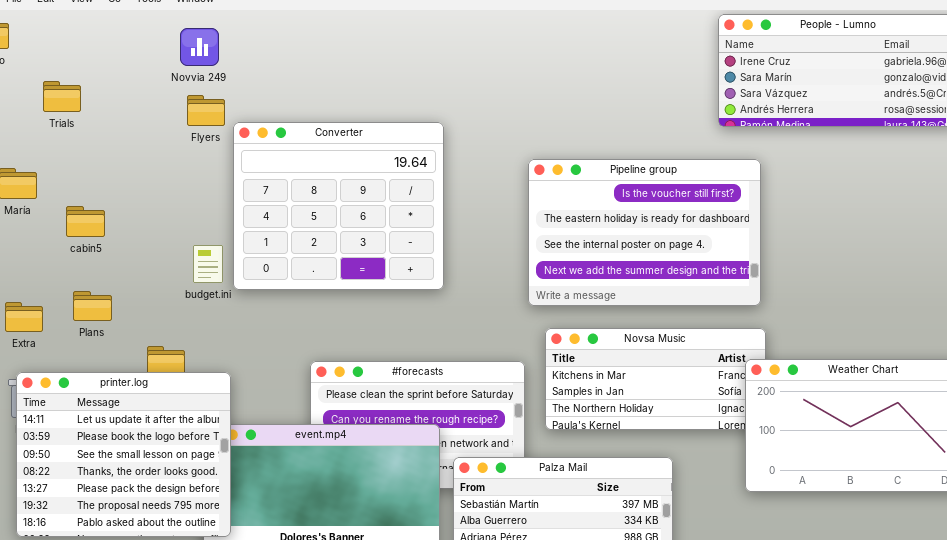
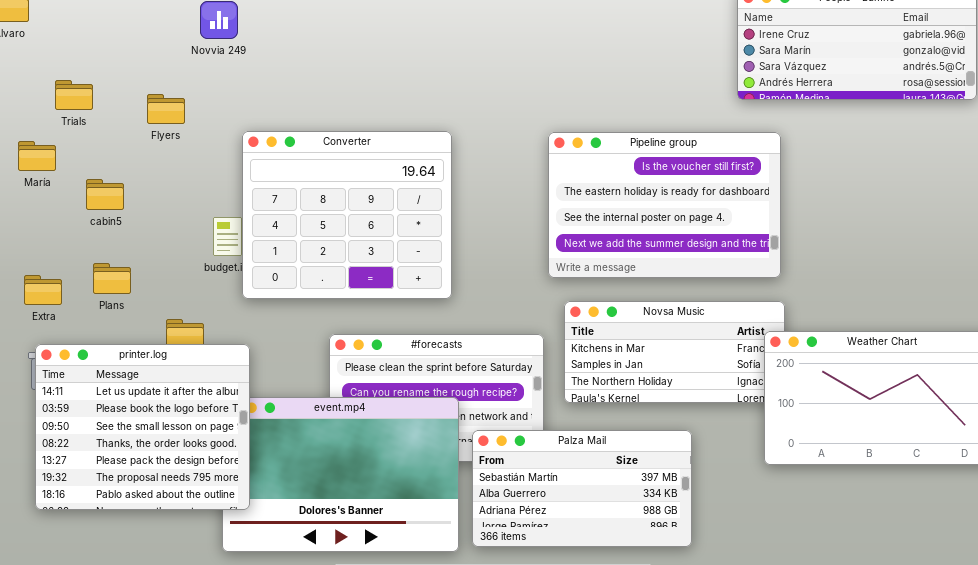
Trials: [43,81,81,112] -> [55,80,93,110], moved
Flyers: [187,95,225,126] -> [147,94,185,124], moved
Converter: [233,122,444,290] -> [242,131,452,299], moved

